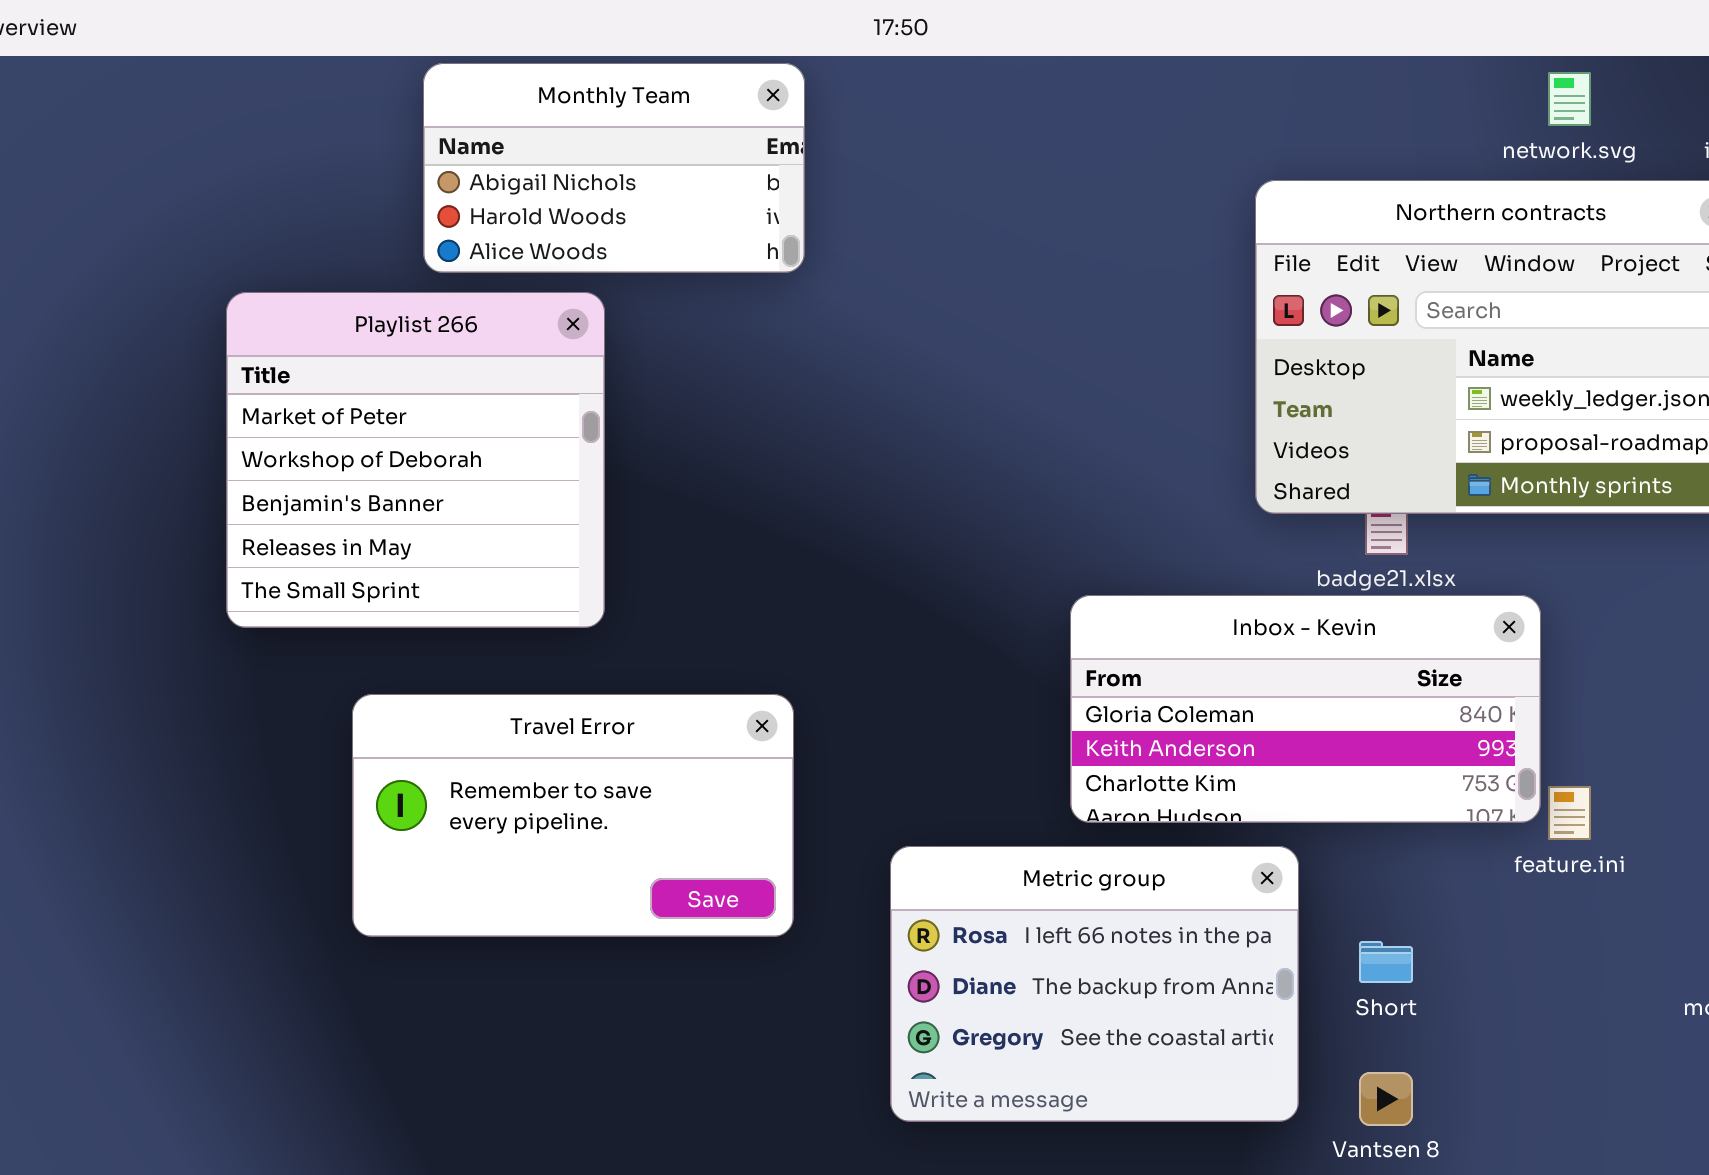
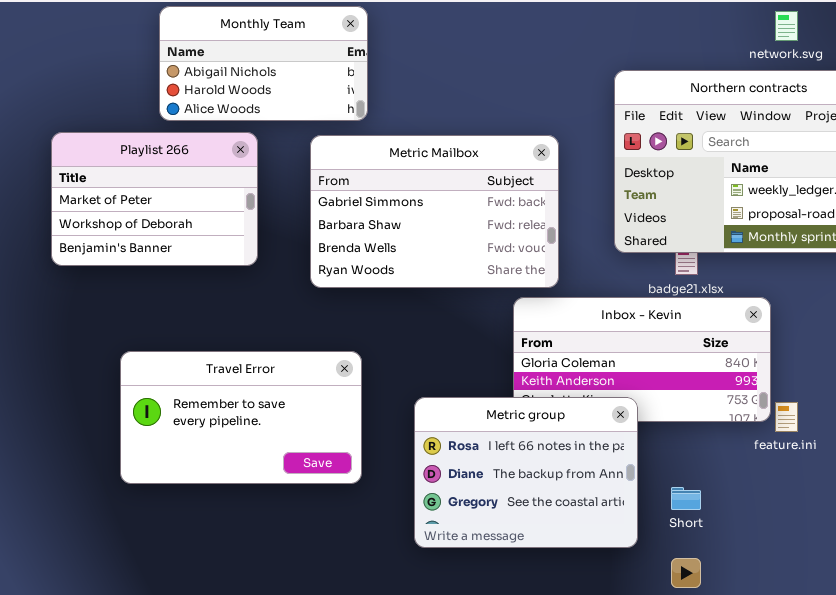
Playlist 266: [226,292,605,628] -> [51,132,258,266], resized
Metric Mailbox: none -> [310,135,559,288], opened
Metric group: [890,846,1299,1122] -> [414,397,638,548], moved

